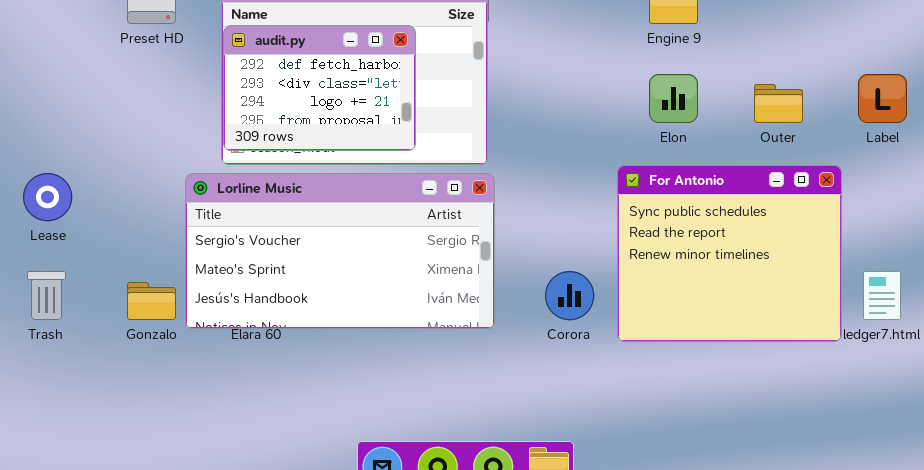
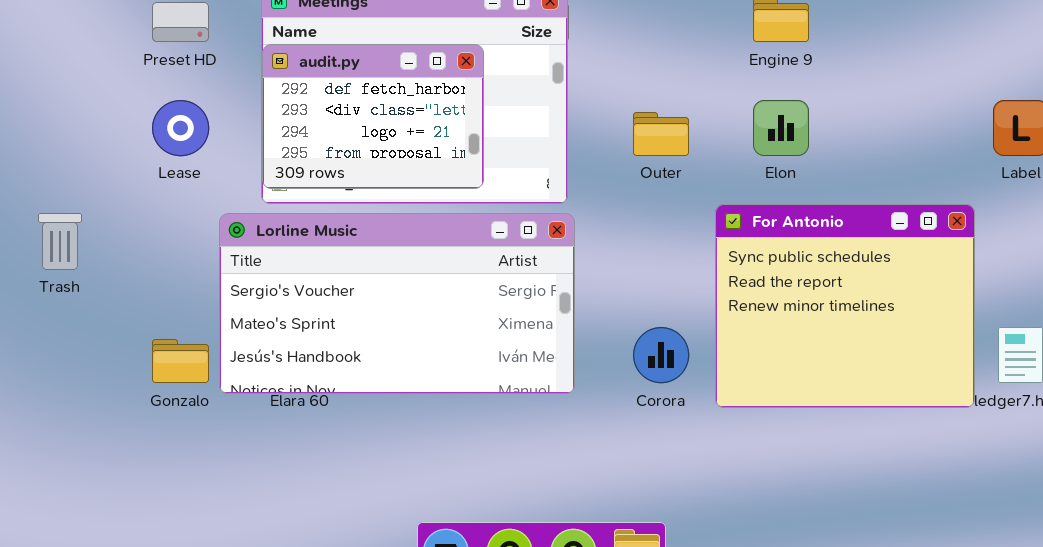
Outer: [754,84,803,123] -> [633,112,689,156], moved
Lease: [23,173,72,221] -> [152,100,209,156], moved
Trash: [27,271,66,320] -> [38,213,82,270], moved

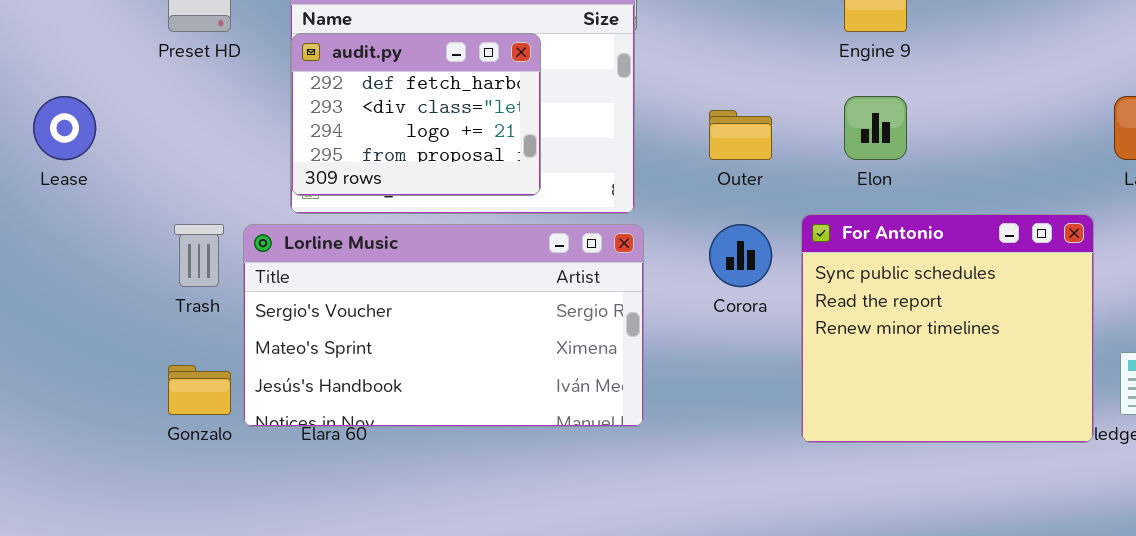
Lease: [152,100,209,156] -> [33,96,96,160], moved
Trash: [38,213,82,270] -> [174,224,224,287], moved
Corora: [633,327,689,383] -> [709,224,772,287], moved

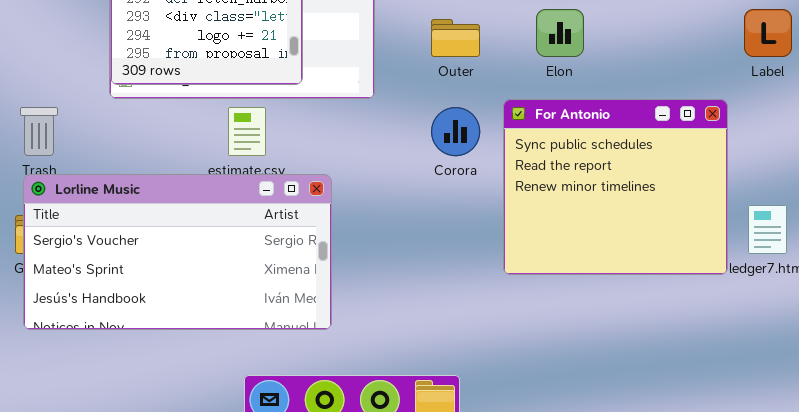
Lorline Music: [243,224,644,427] -> [23,174,332,330], moved

